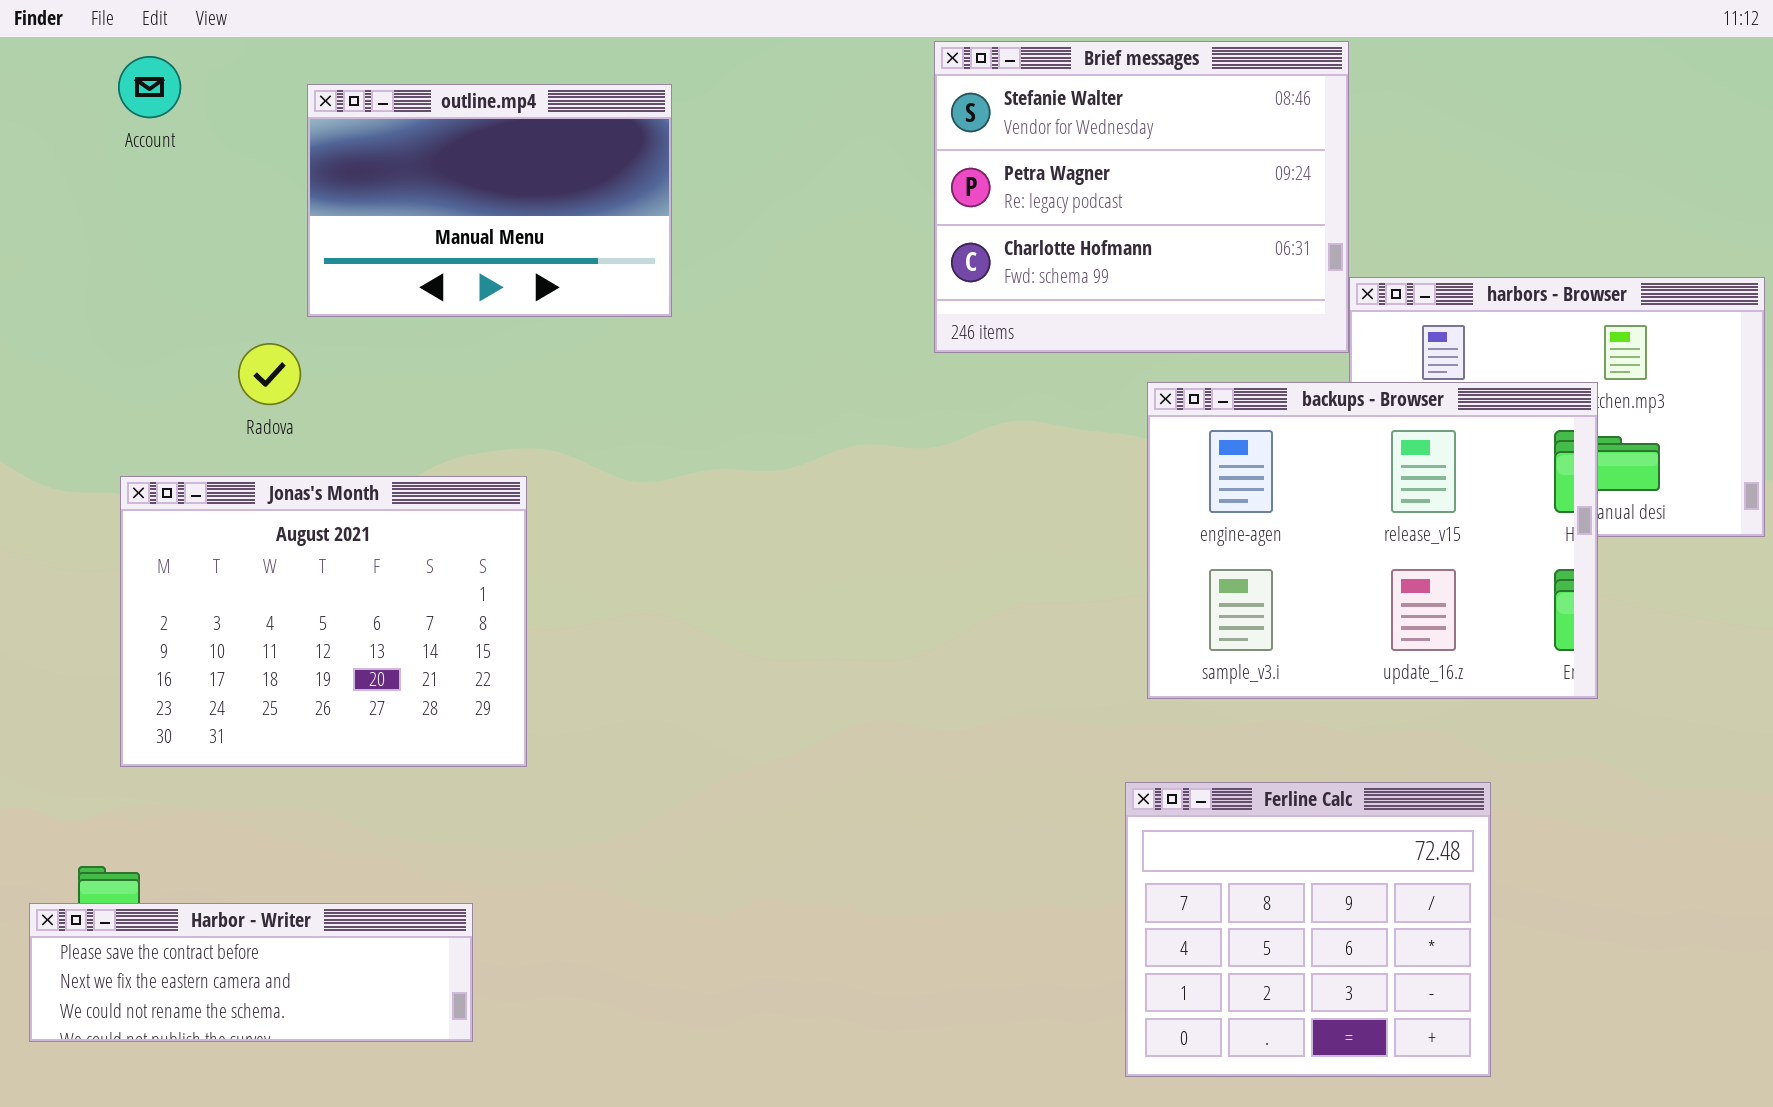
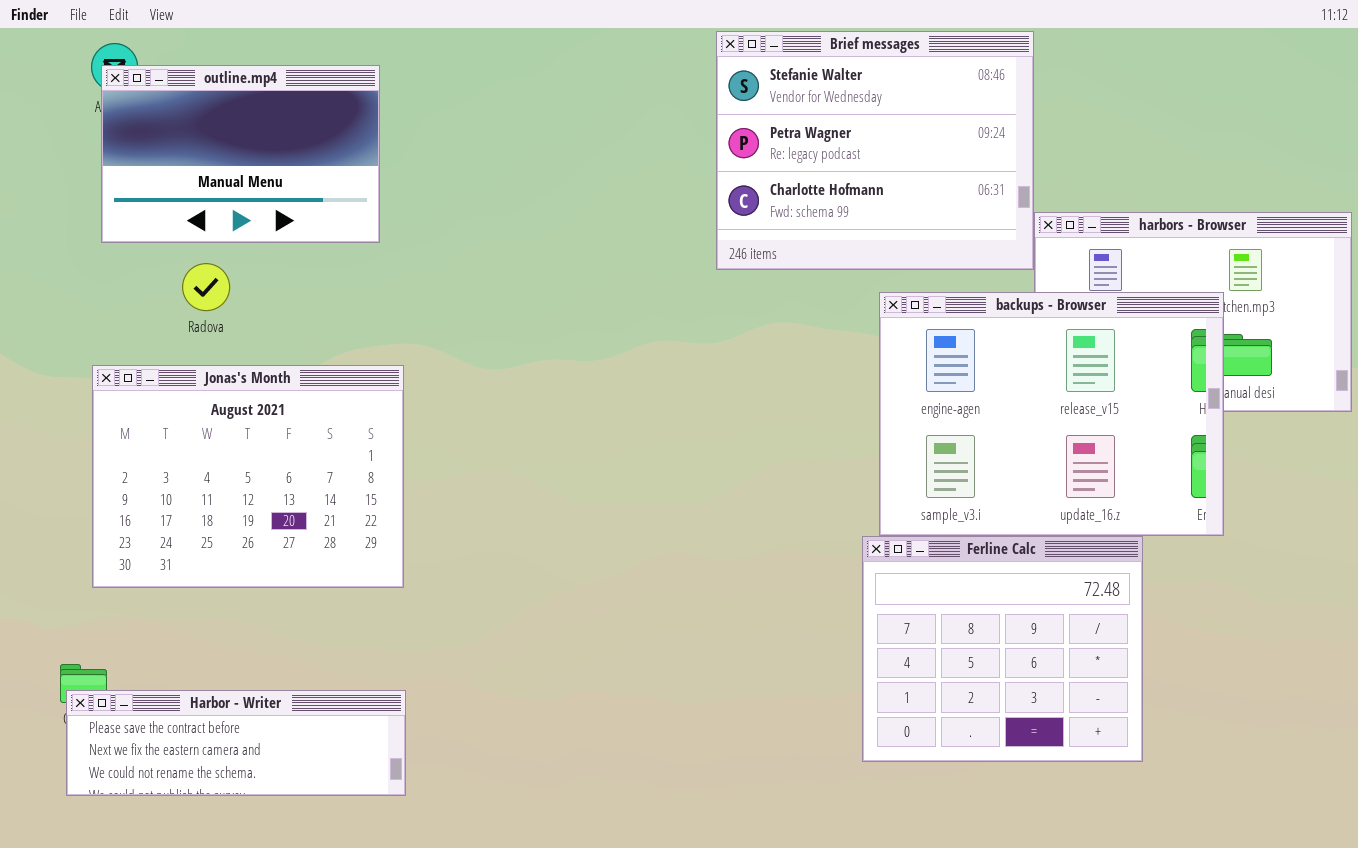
outline.mp4: [307,84,672,317] -> [101,65,380,243], moved
Ferline Calc: [1125,782,1491,1077] -> [862,536,1143,762], moved
Harbor - Writer: [29,903,473,1042] -> [66,690,406,796], moved

